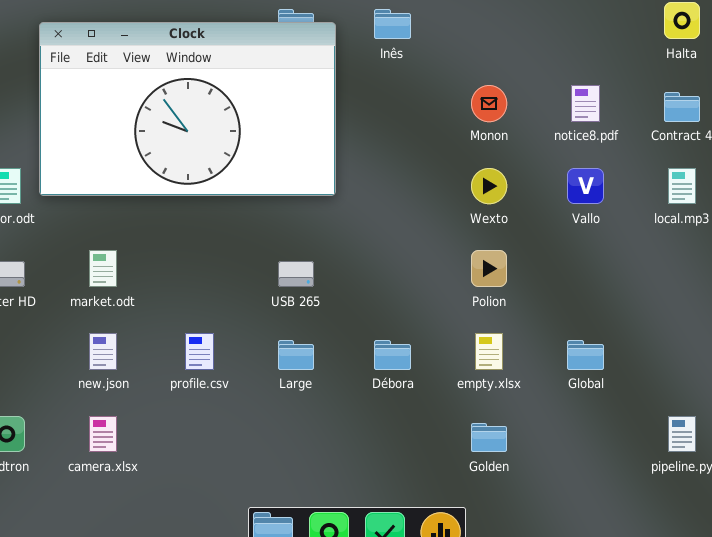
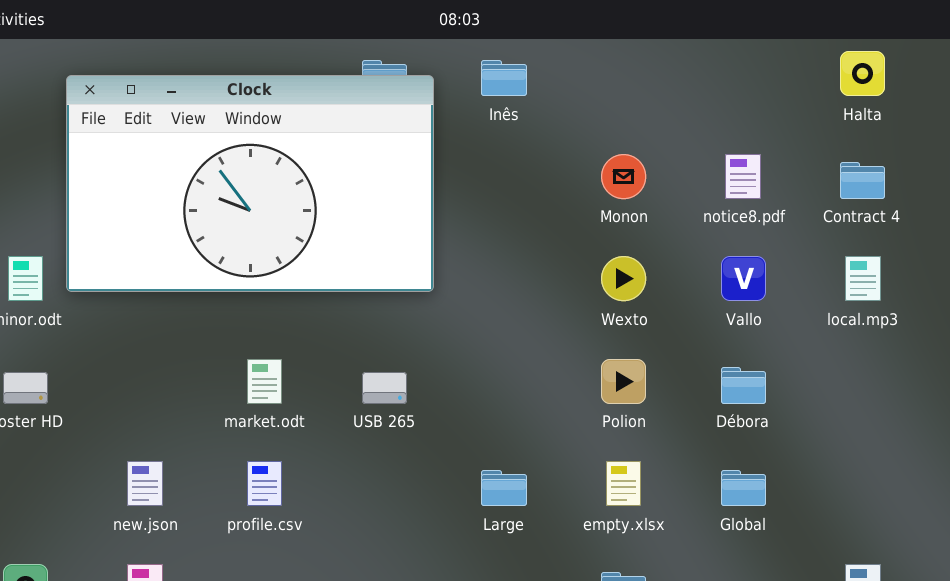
market.odt: [89,250,117,287] -> [247,359,282,404], moved
Large: [278,340,314,370] -> [481,470,527,506], moved
Débora: [374,340,411,370] -> [721,367,766,404], moved

